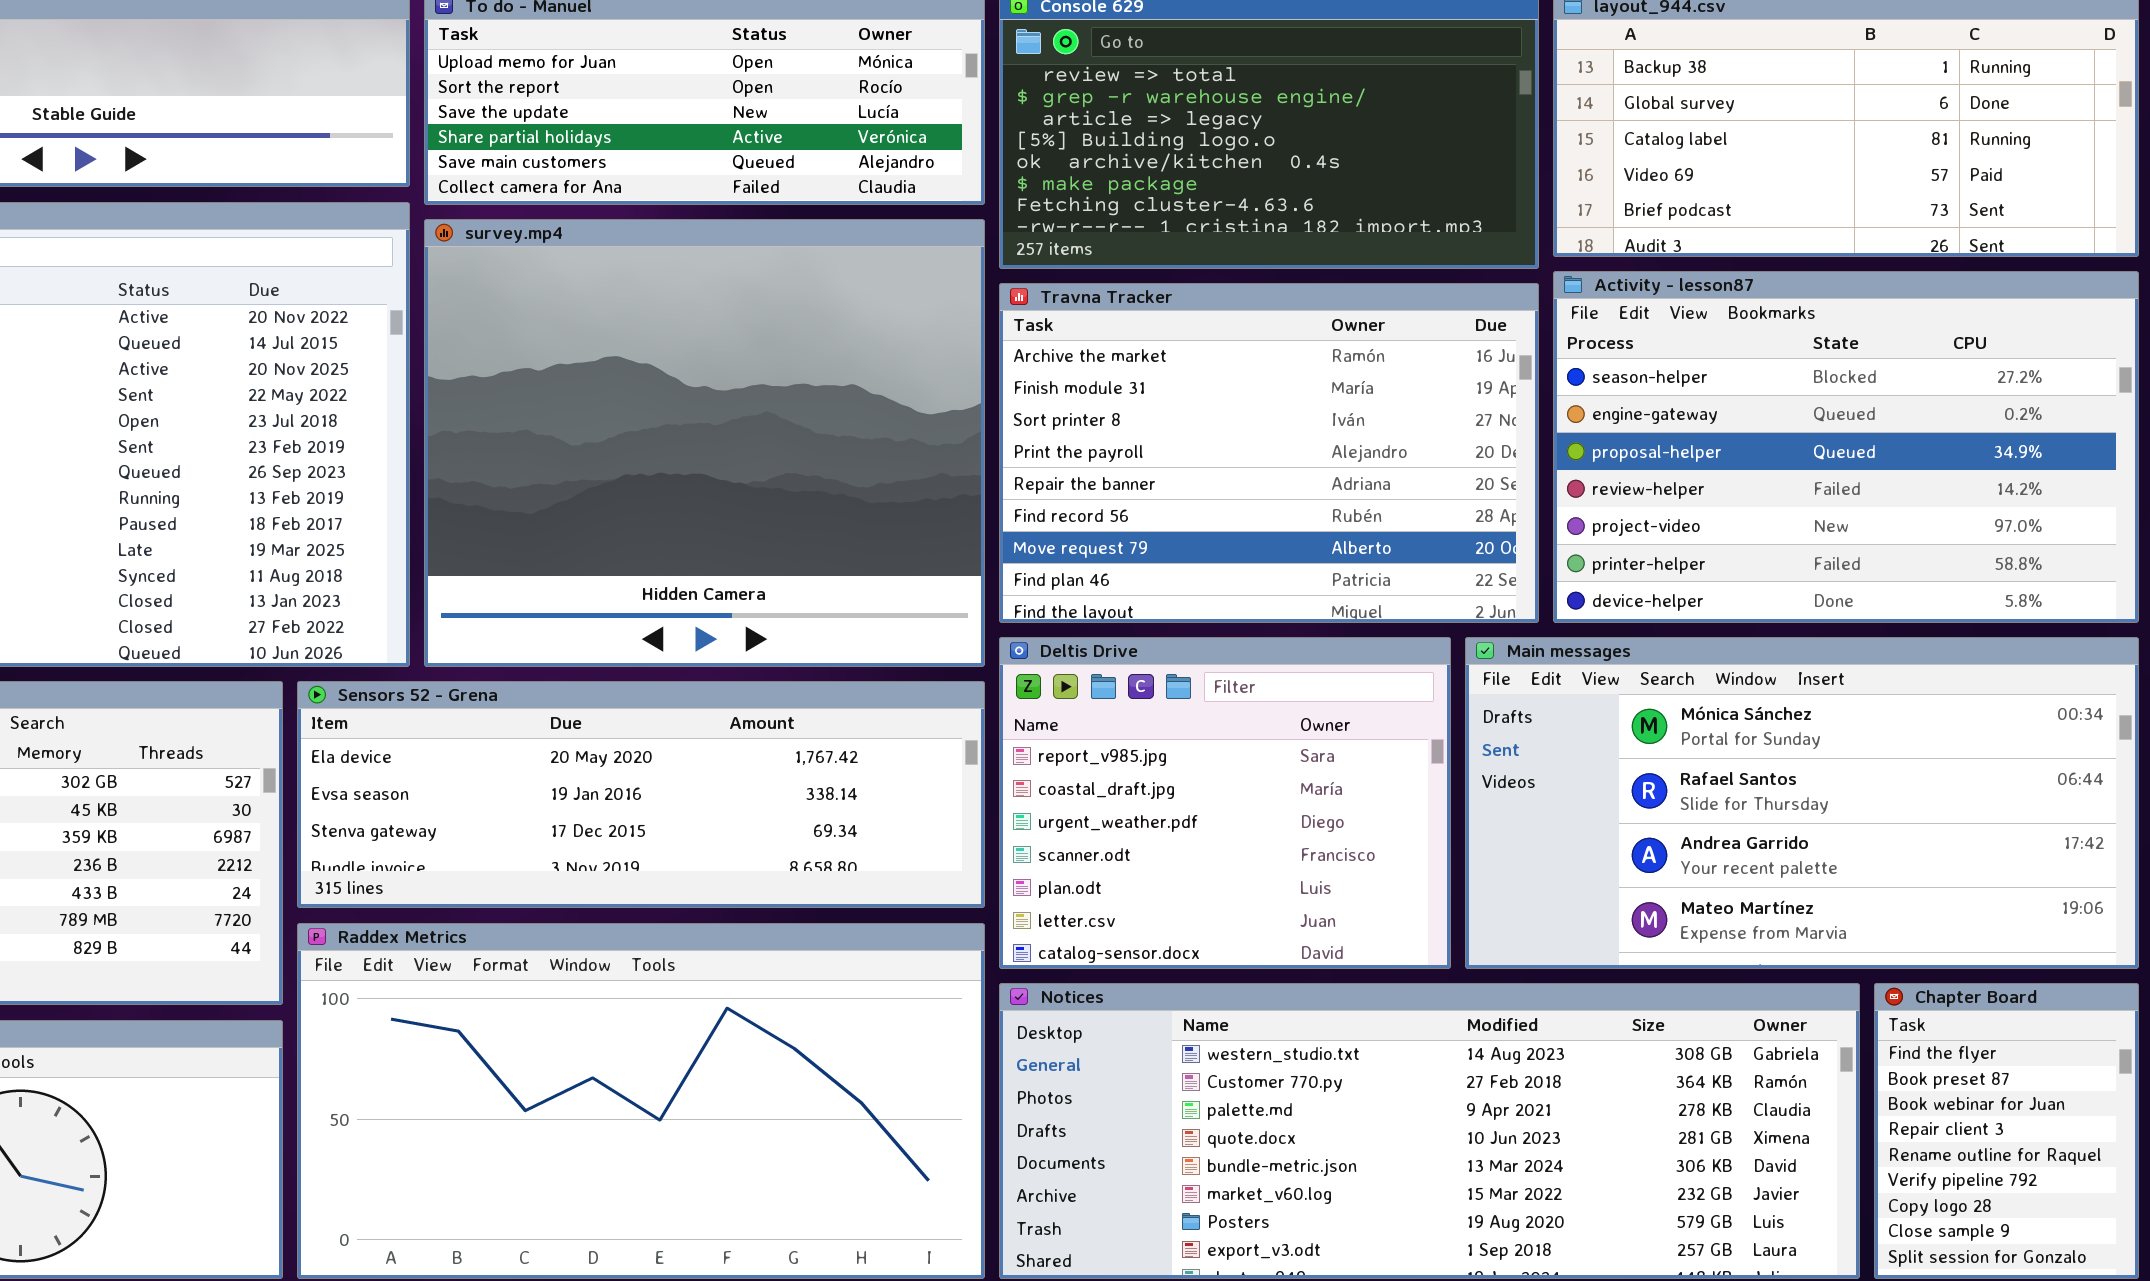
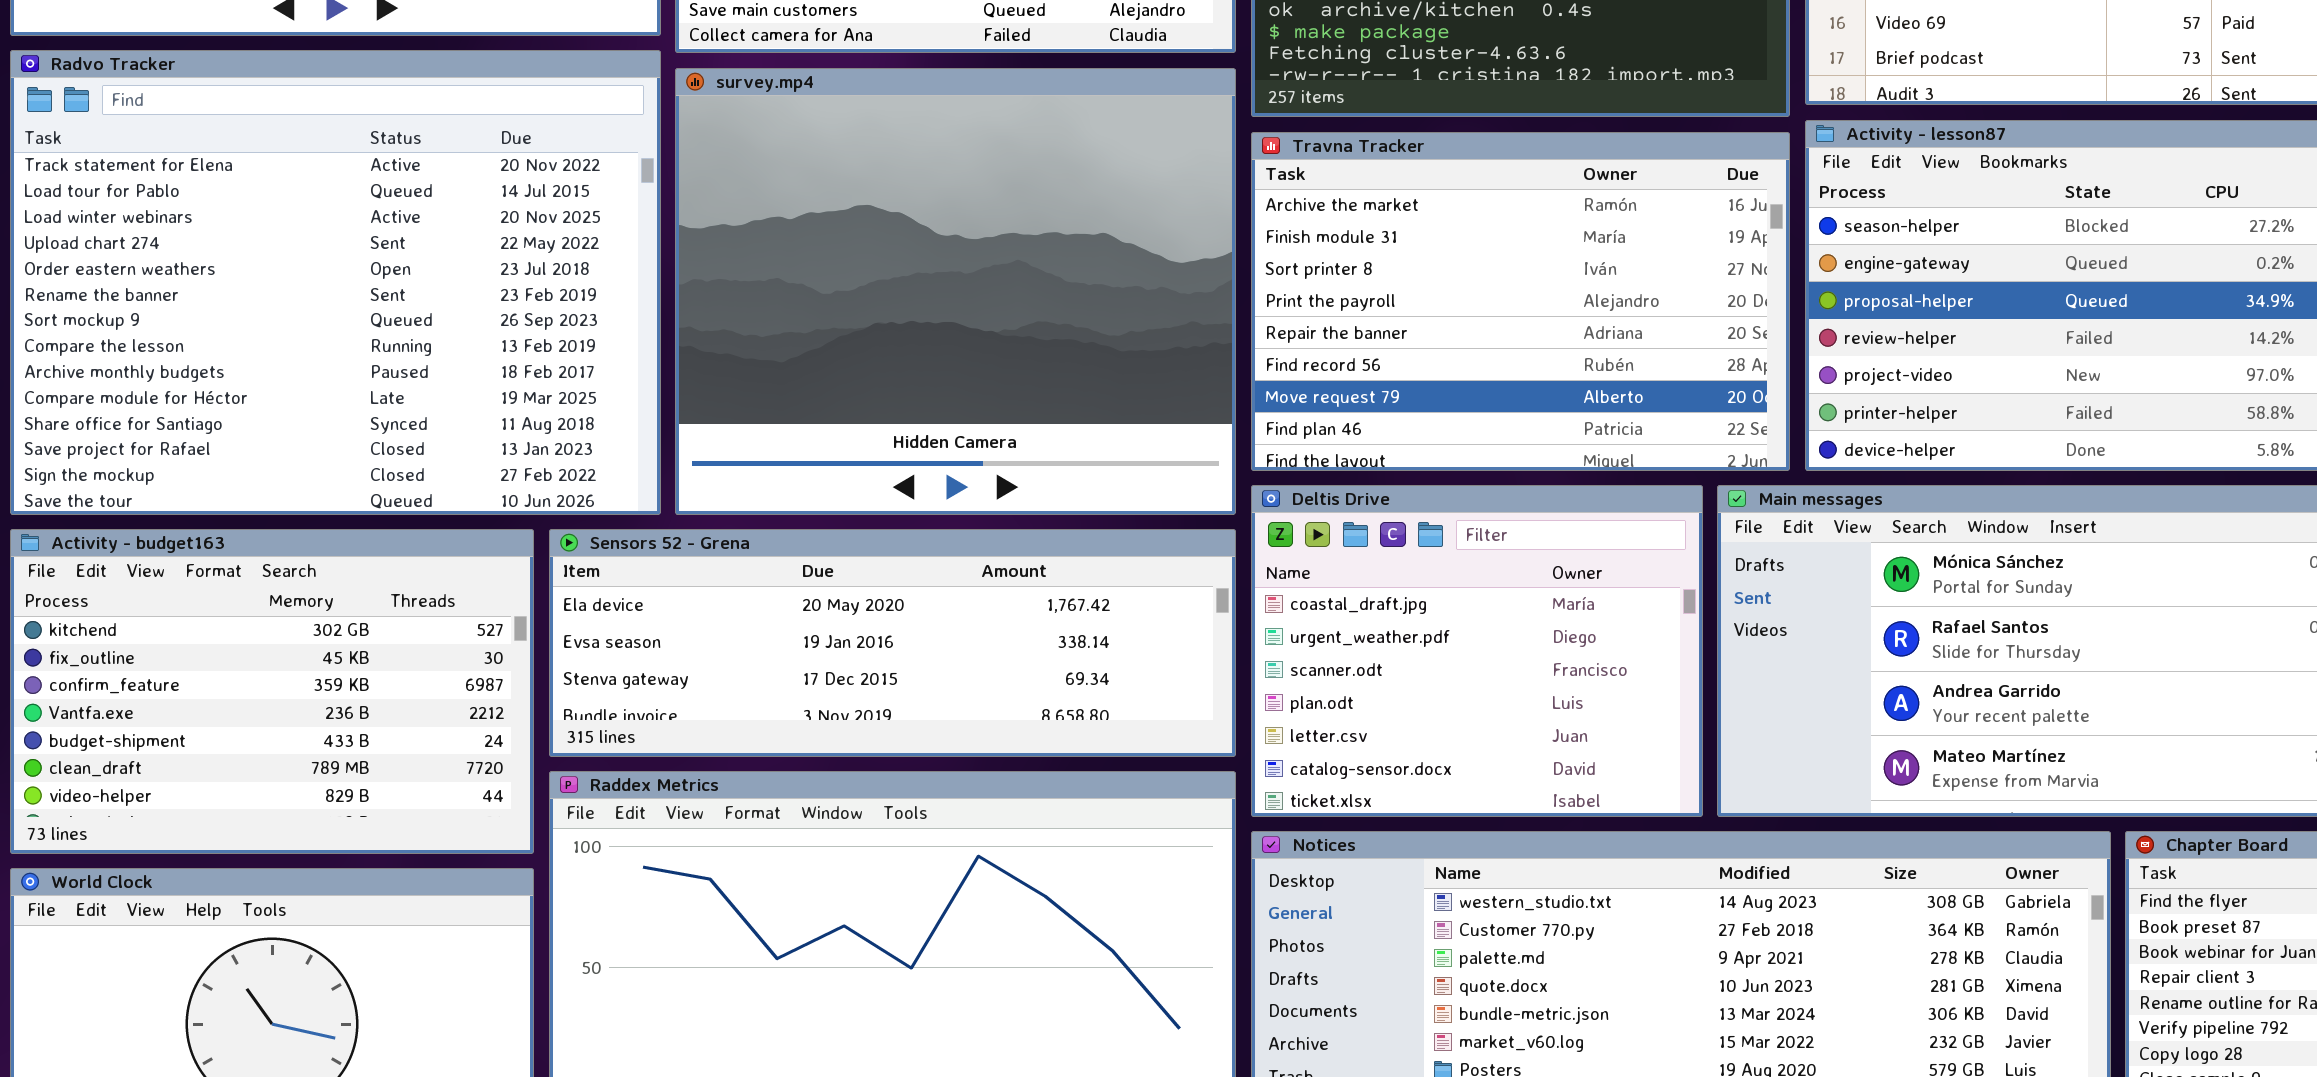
Deltis Drive: [999,637,1451,969] -> [1251,485,1703,817], scrolled down 1 row

